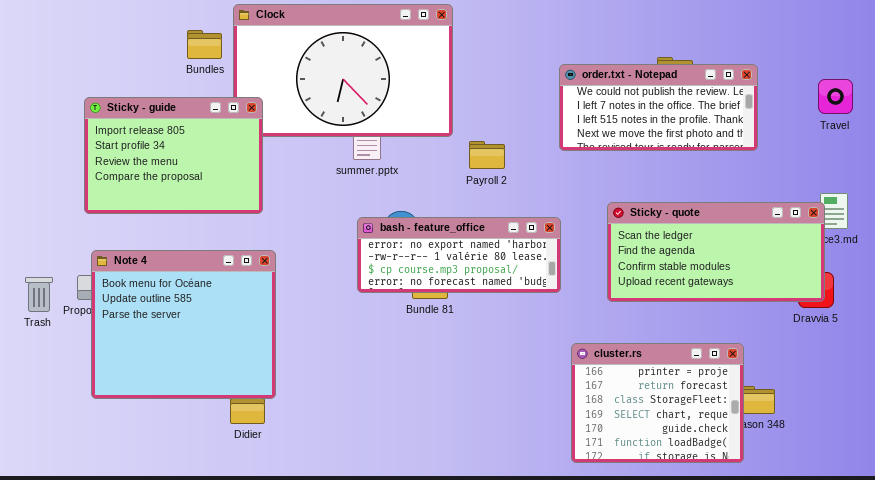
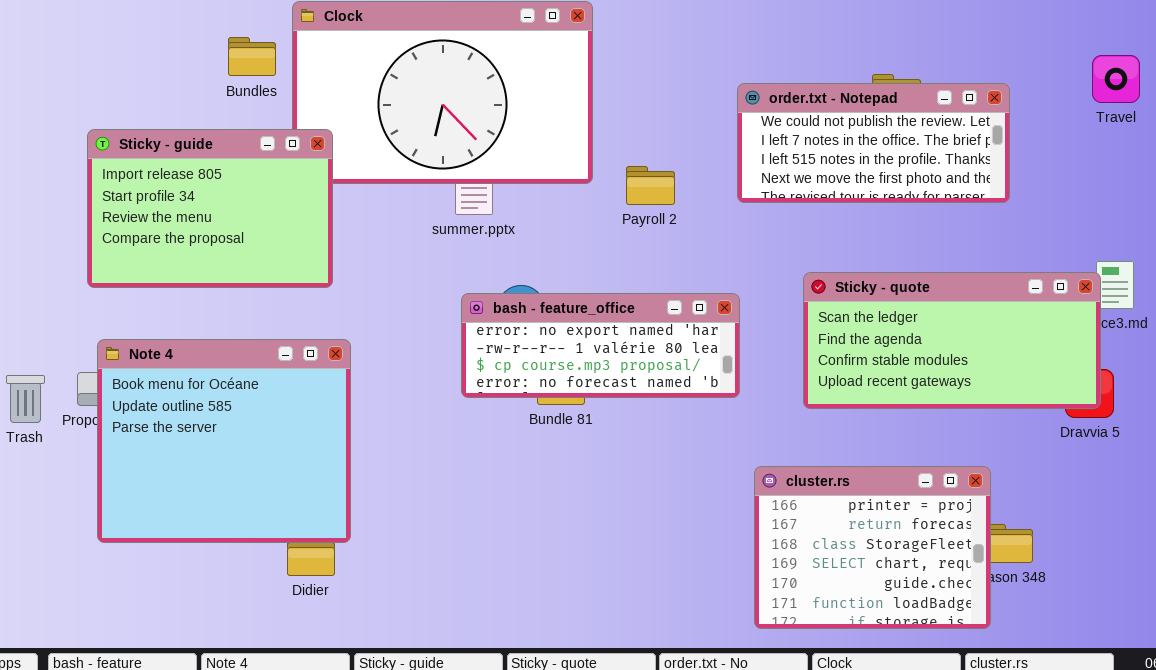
Travel: [818,79,853,114] -> [1092,55,1140,103], moved
Payroll 2: [469,141,505,169] -> [626,166,675,205], moved

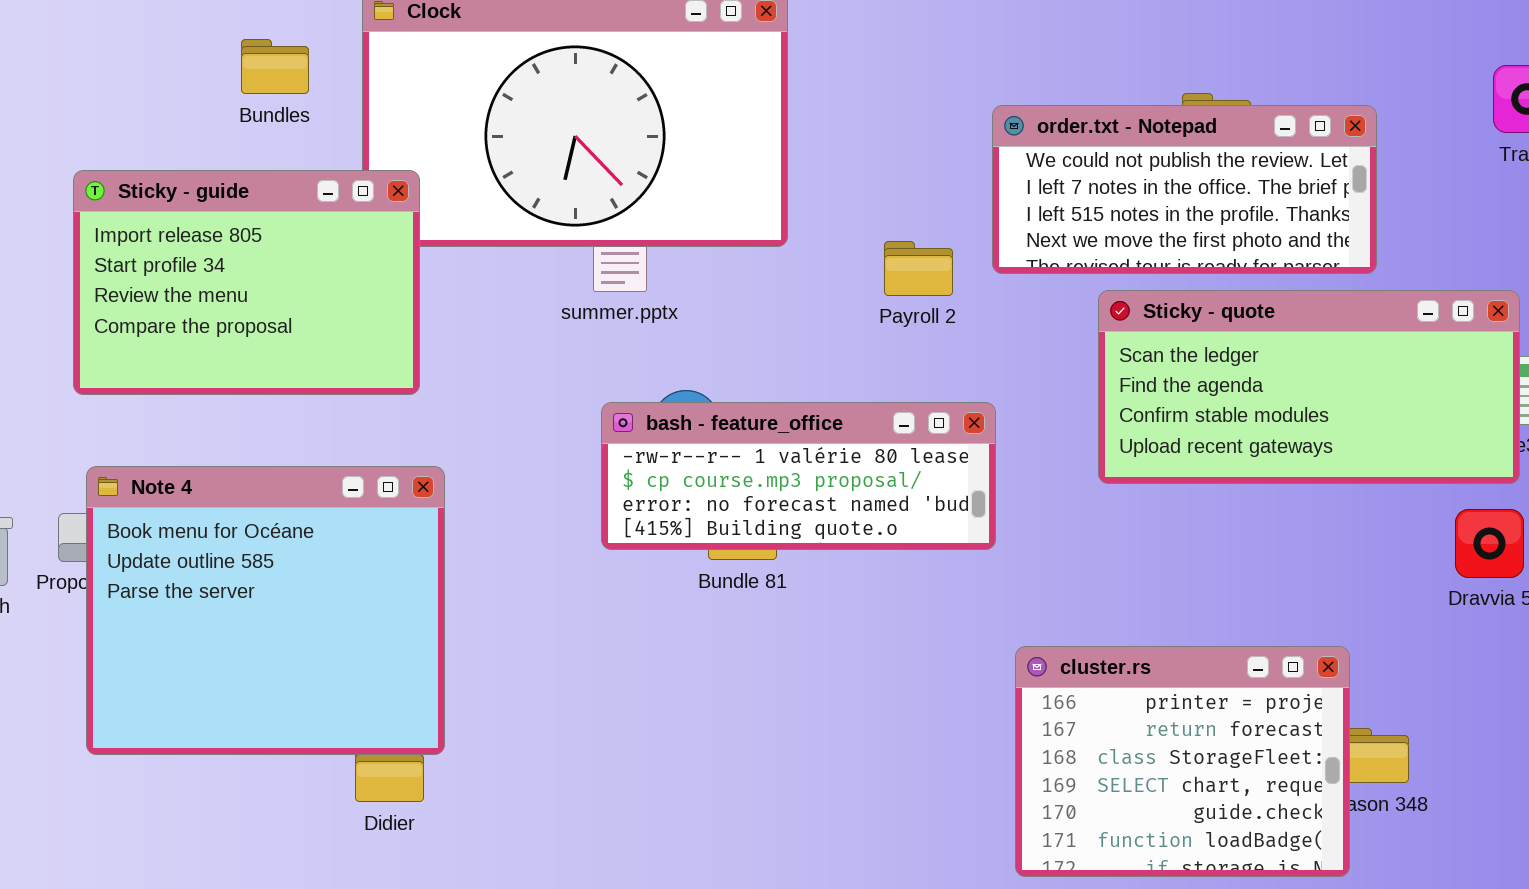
Bundles: [228,37,276,76] -> [241,39,309,94], moved
Payroll 2: [626,166,675,205] -> [884,241,953,296], moved
Sticky - quote: [803,272,1101,409] -> [1098,290,1520,484], moved
bash - feature_office: [461,293,740,398] -> [601,402,996,550], scrolled down 1 row

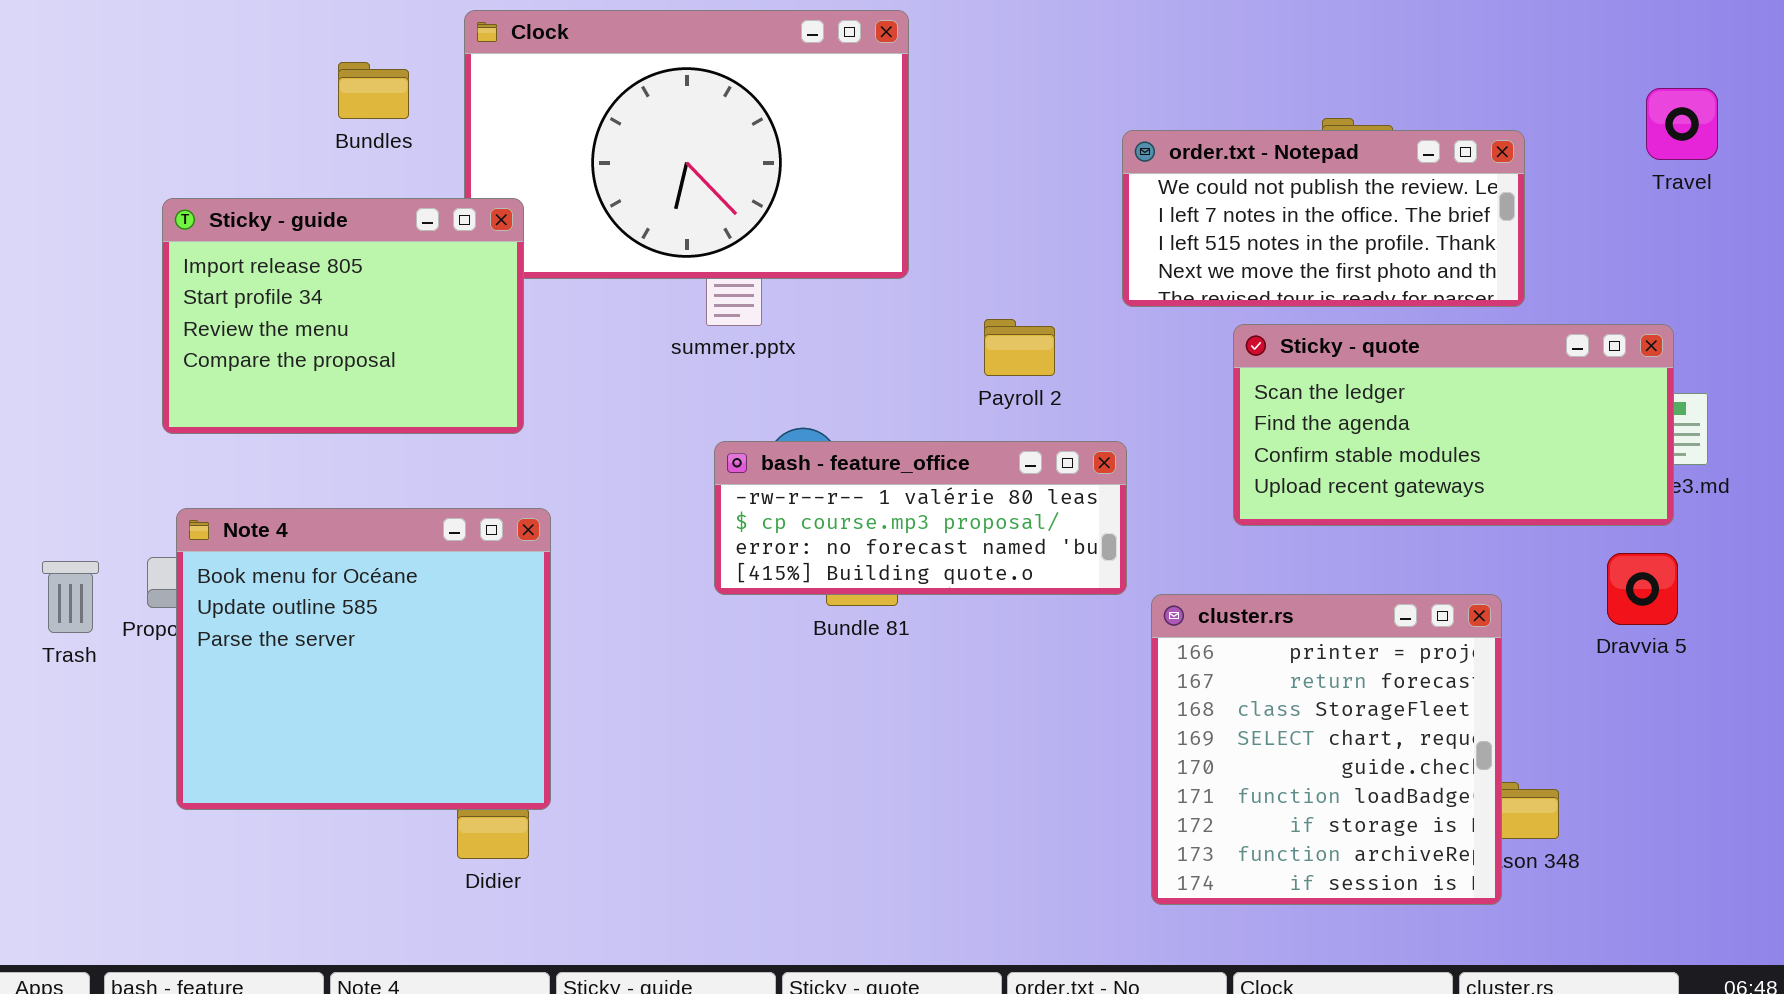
Payroll 2: [884,241,953,296] -> [984,319,1055,376], moved
cluster.rs: [1015,646,1350,877] -> [1151,594,1502,905], moved, resized

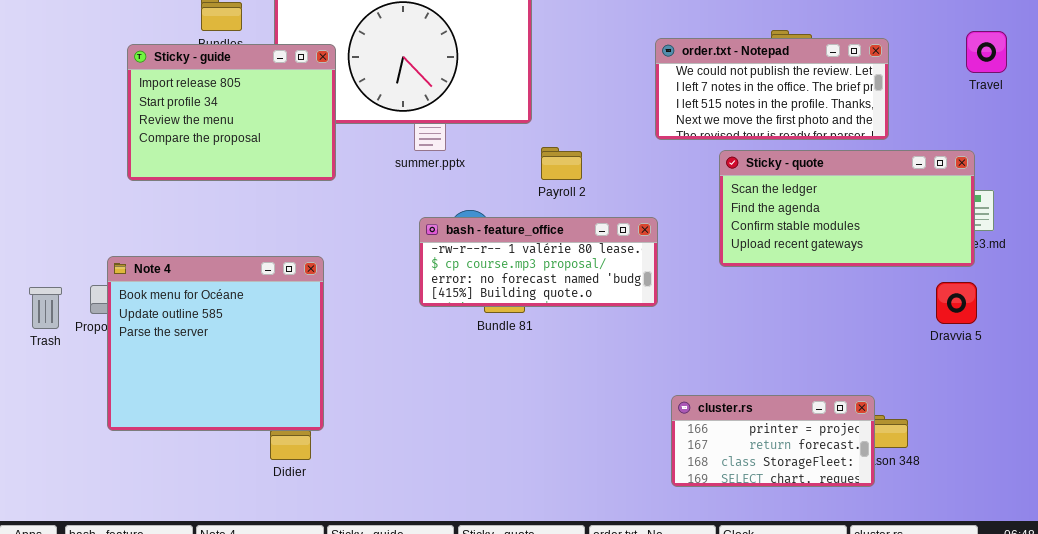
Travel: [1646,88,1718,160] -> [966,31,1007,73], moved
Sticky - guide: [162,198,524,434] -> [127,44,336,181], moved
Payroll 2: [984,319,1055,376] -> [541,147,582,180], moved
cluster.rs: [1151,594,1502,905] -> [671,395,875,487], resized

